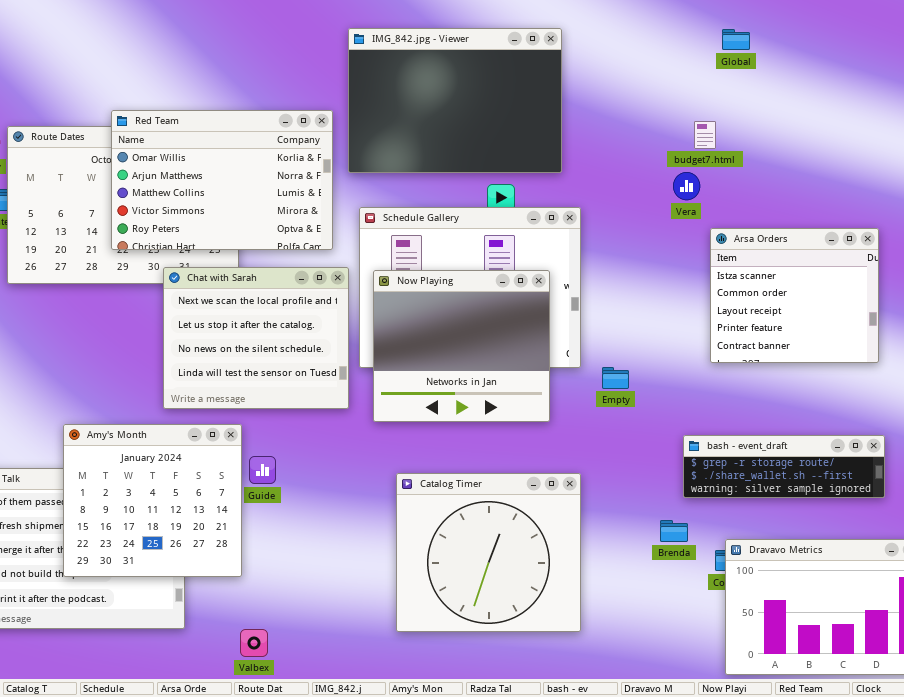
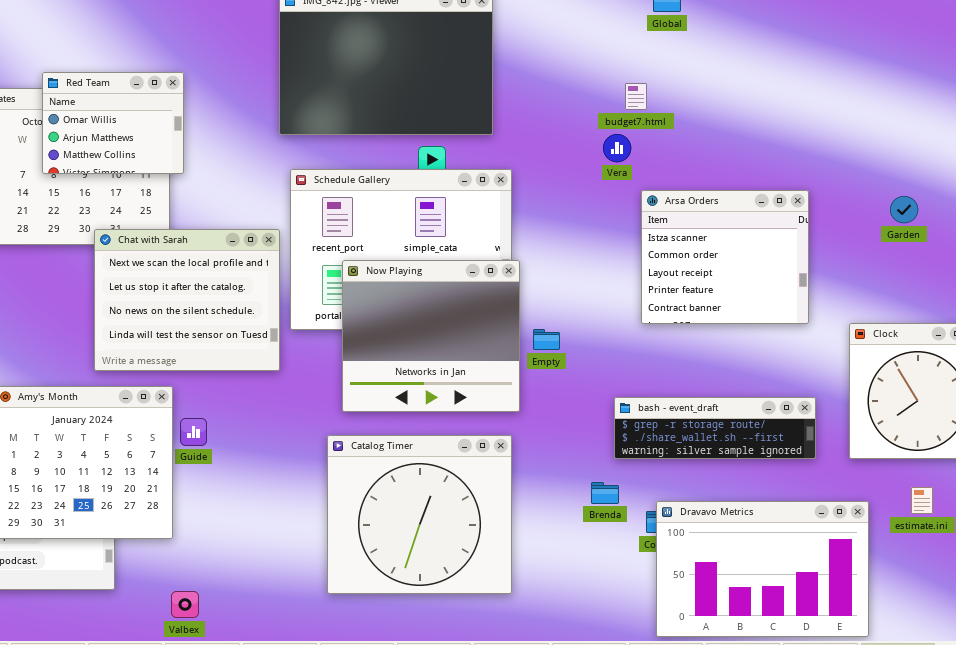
Red Team: [111,110,333,250] -> [42,72,184,174], resized
Now Playing: [373,270,550,422] -> [342,260,520,412], moved

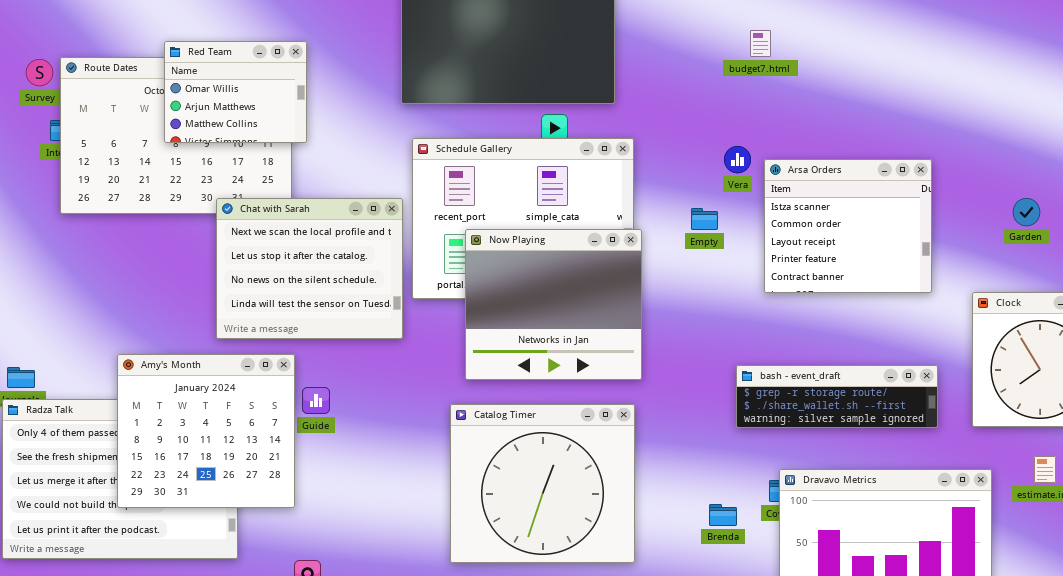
budget7.html: [625,83,647,110] -> [750,30,771,57], moved
Vera: [603,134,631,162] -> [724,146,751,173], moved
Garden: [890,196,918,223] -> [1013,198,1040,226], moved
Empty: [533,329,560,350] -> [691,208,718,230], moved
Brenda: [591,482,619,504] -> [709,504,737,526], moved

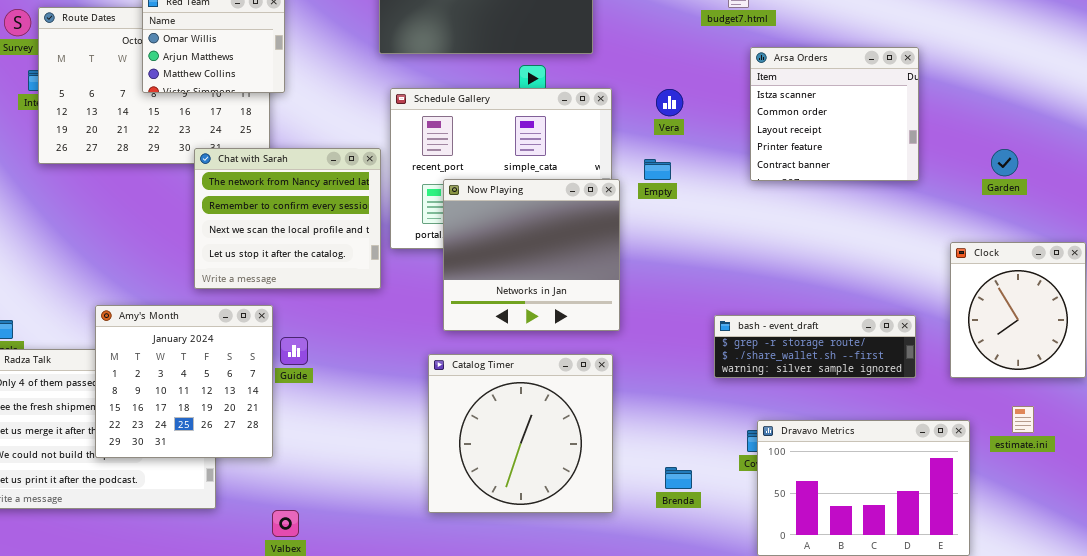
Vera: [724,146,751,173] -> [656,89,683,116], moved
Arsa Orders: [764,159,932,293] -> [750,47,919,181], moved
Chat with Sarah: [216,198,403,339] -> [194,148,381,289], scrolled up 2 rows
Empty: [691,208,718,230] -> [644,159,671,180], moved
Brenda: [709,504,737,526] -> [665,467,692,489], moved

